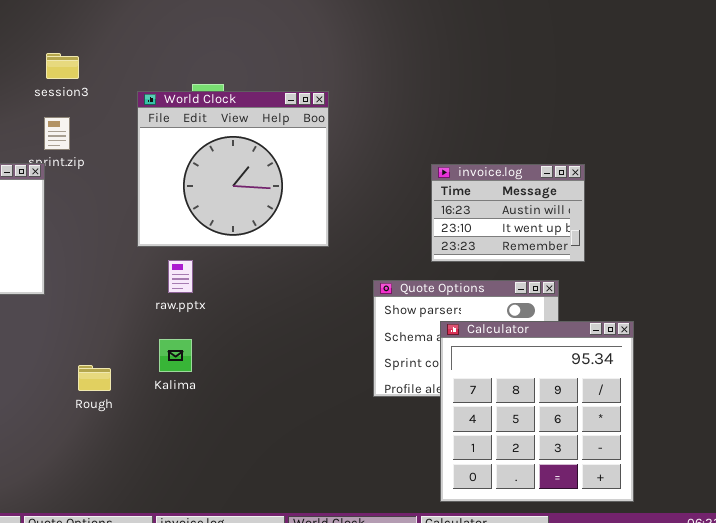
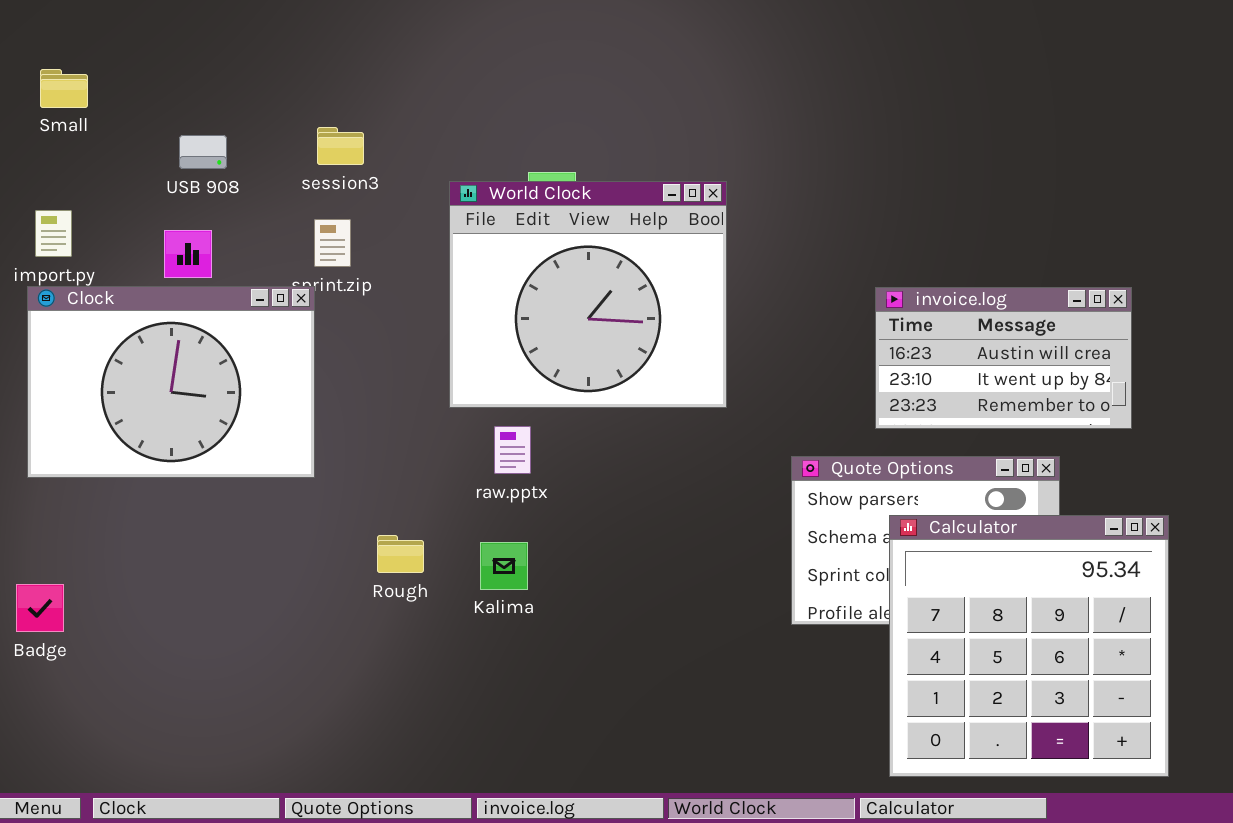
invoice.log: [431,164,585,262] -> [875,287,1132,429], resized
Rough: [78,365,111,391] -> [377,535,424,573], moved

